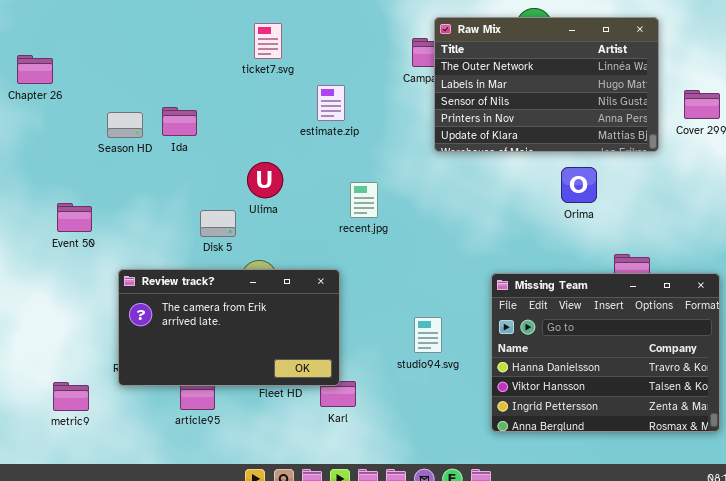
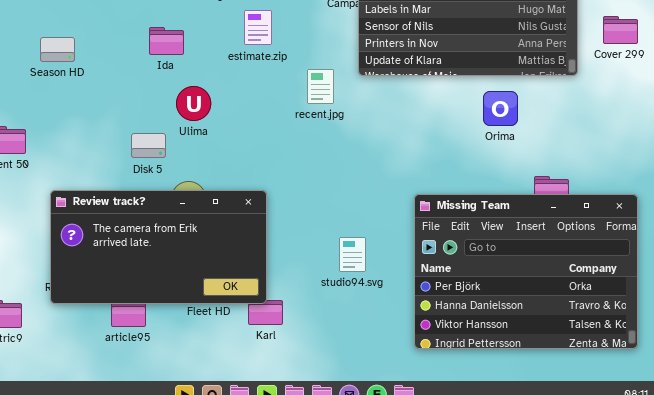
Ida: [162,107,197,136] -> [149,27,184,55], moved
recent.jpg: [350,182,378,218] -> [307,69,334,104], moved
Missing Team: [491,273,720,432] -> [414,194,638,349], scrolled up 1 row

